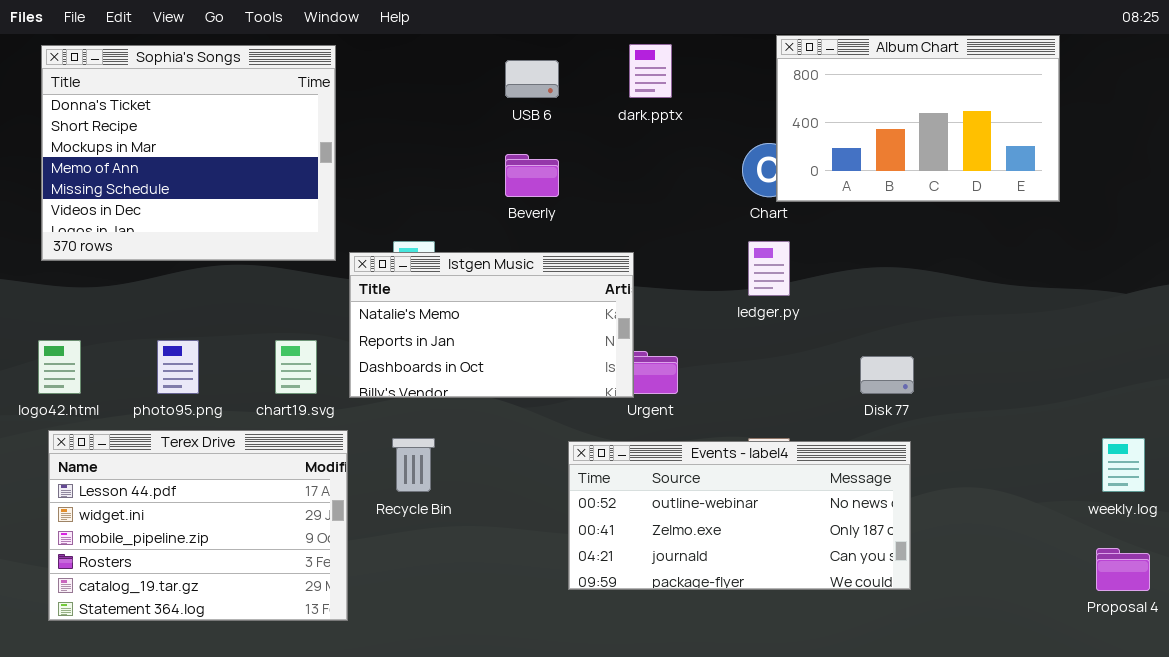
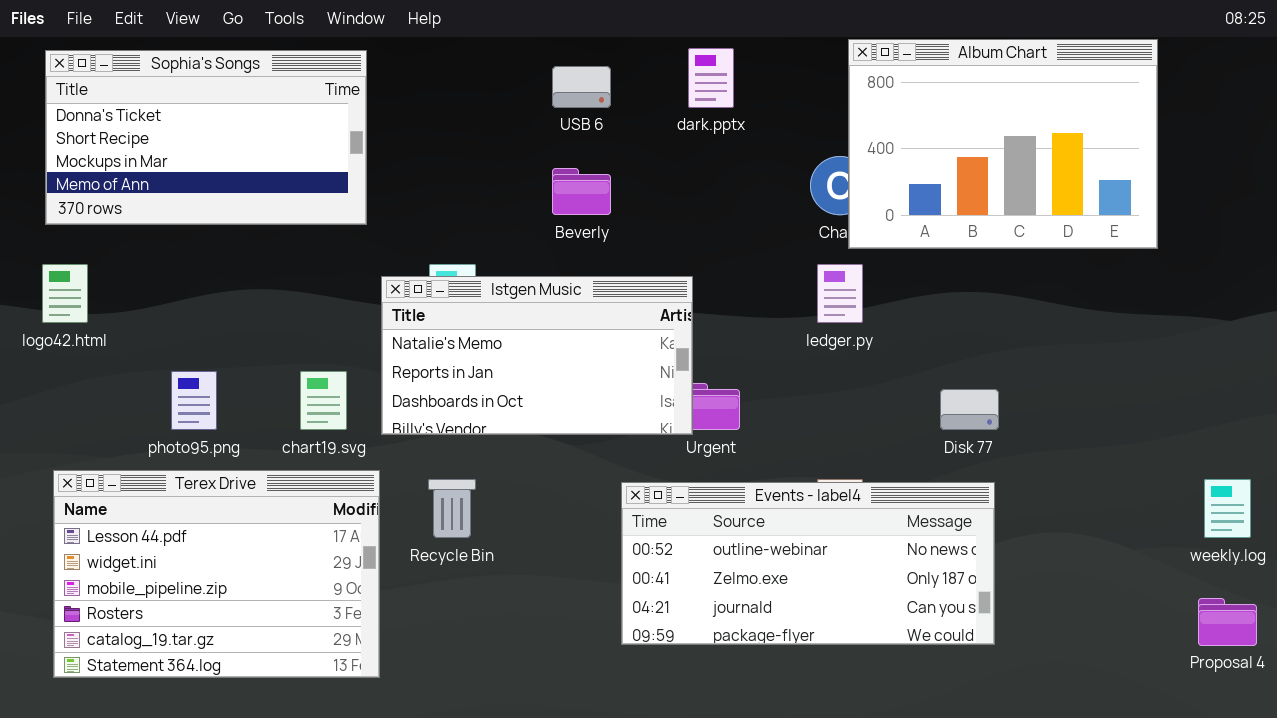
Album Chart: [776,35,1060,202] -> [848,39,1158,249], resized
Sophia's Songs: [41,45,336,261] -> [45,50,367,225], resized
logo42.html: [38,340,81,394] -> [42,264,88,323], moved

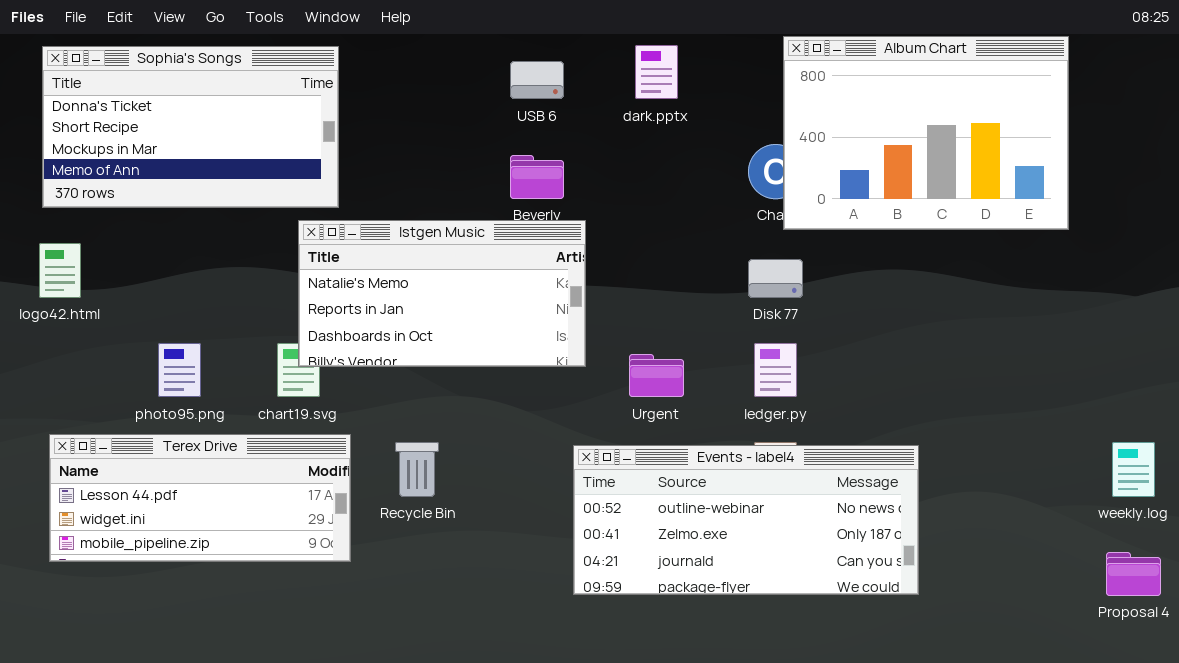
ledger.py: [817,264,863,323] -> [754,343,797,397], moved
Istgen Music: [381,276,693,435] -> [298,220,586,367], moved
Disk 77: [940,389,999,430] -> [748,259,803,298], moved
Terex Drive: [53,470,380,678] -> [49,434,351,562], resized

